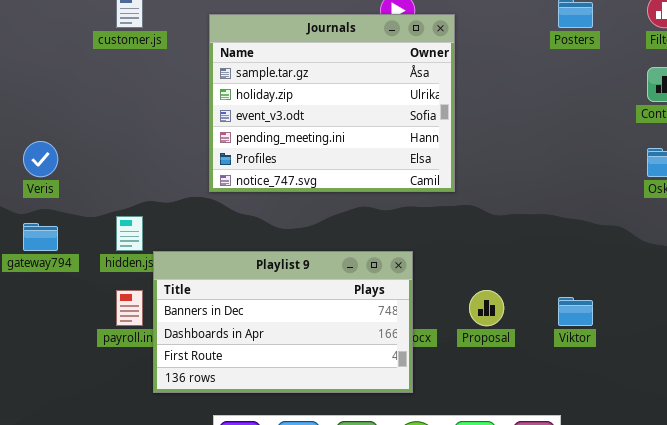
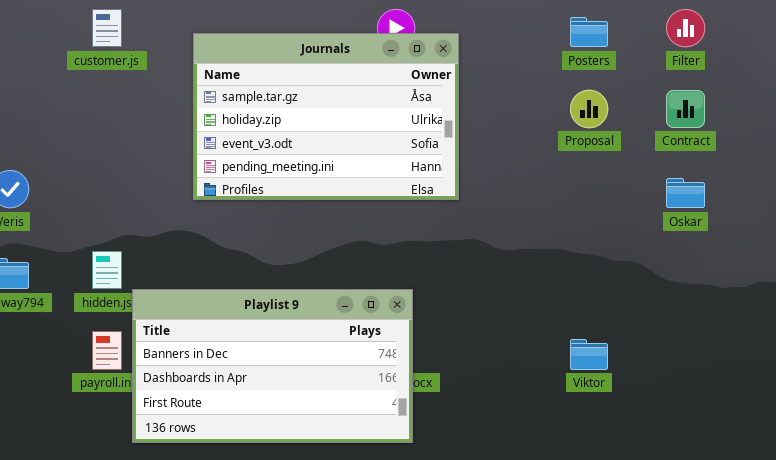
Journals: [209,14,455,192] -> [193,33,459,200], resized
Proposal: [469,290,504,326] -> [570,90,608,128], moved

